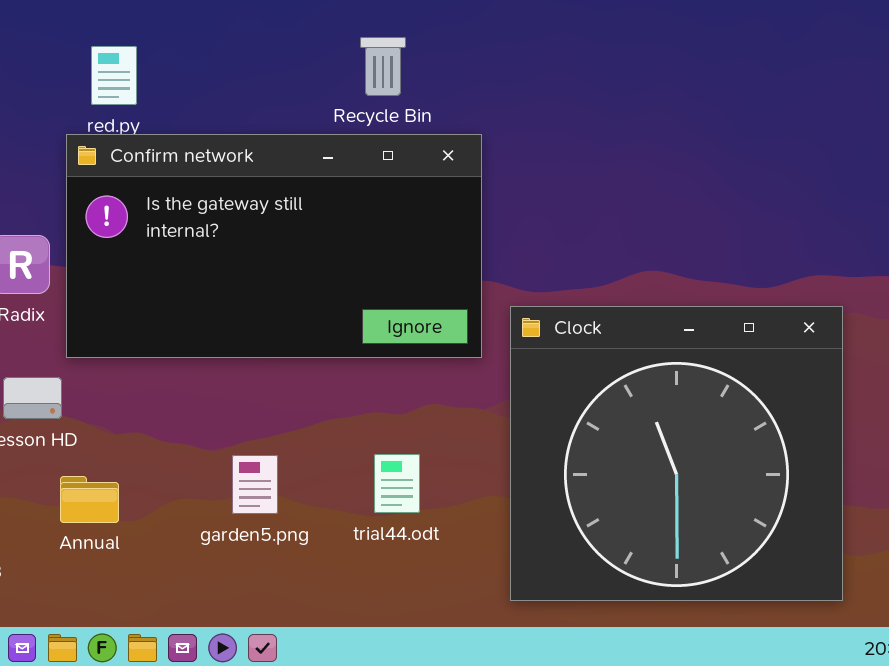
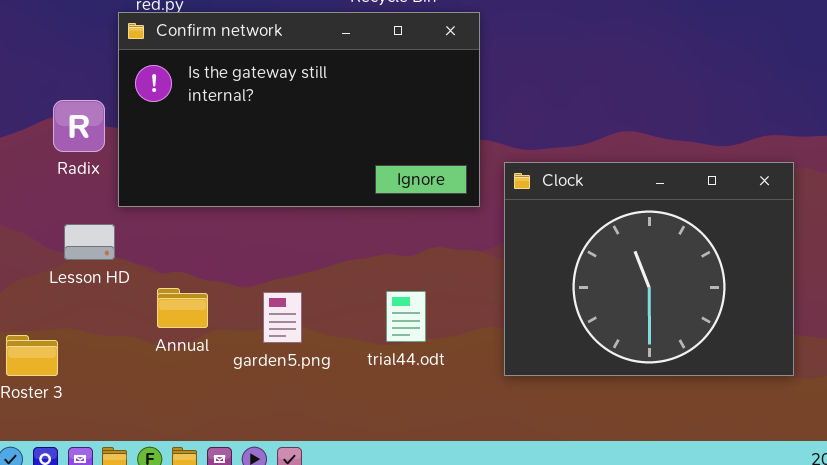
Clock: [510,306,843,601] -> [504,162,794,376], resized
Annual: [60,476,119,523] -> [157,288,208,328], moved

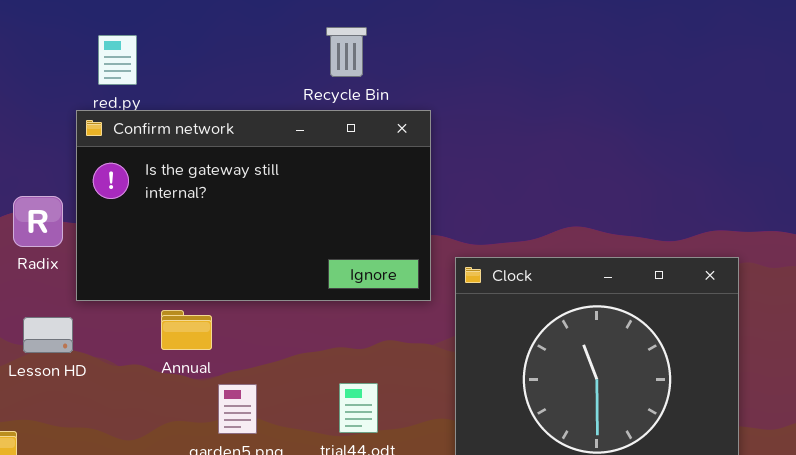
Annual: [157,288,208,328] -> [161,310,212,350], moved

